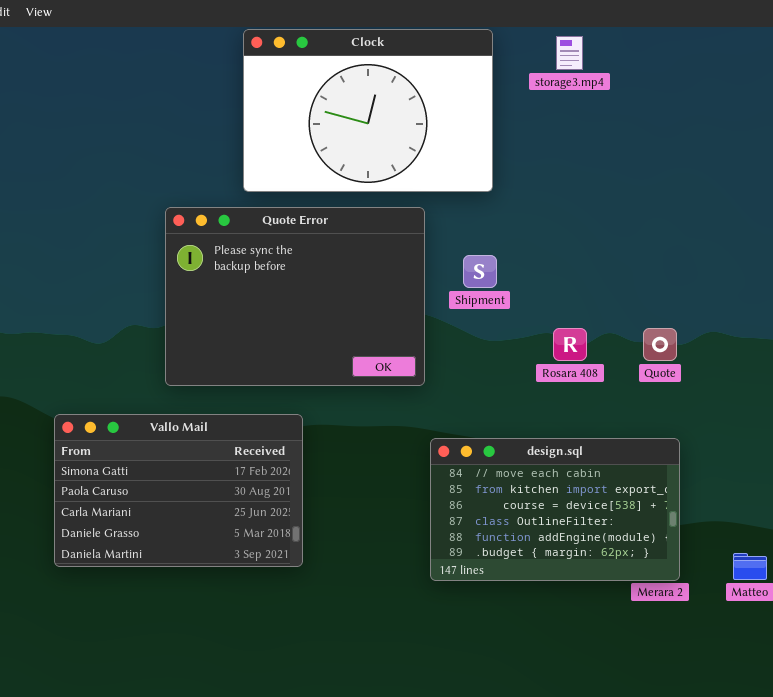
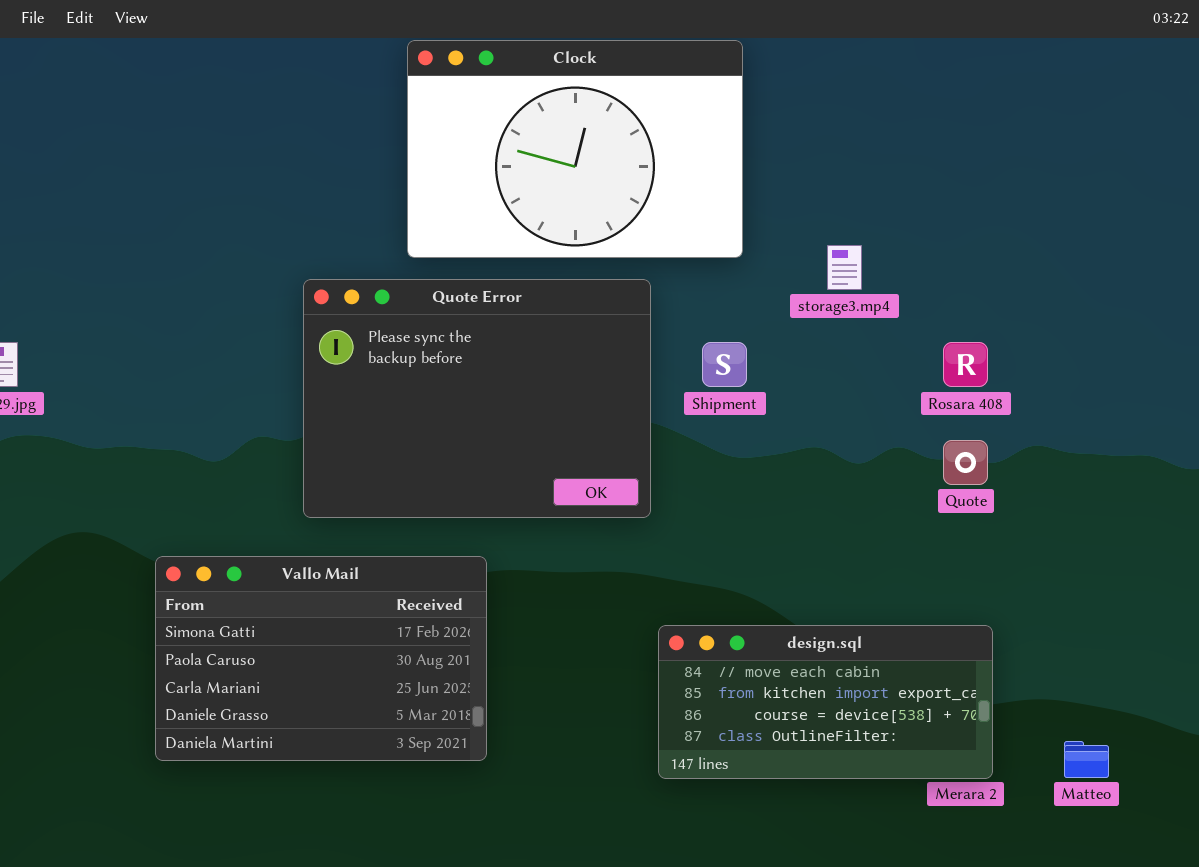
storage3.mp4: [556,36,583,70] -> [827,245,862,290], moved
Rosara 408: [553,328,587,361] -> [943,342,988,387], moved
design.sql: [430,438,680,581] -> [658,625,993,779], resized

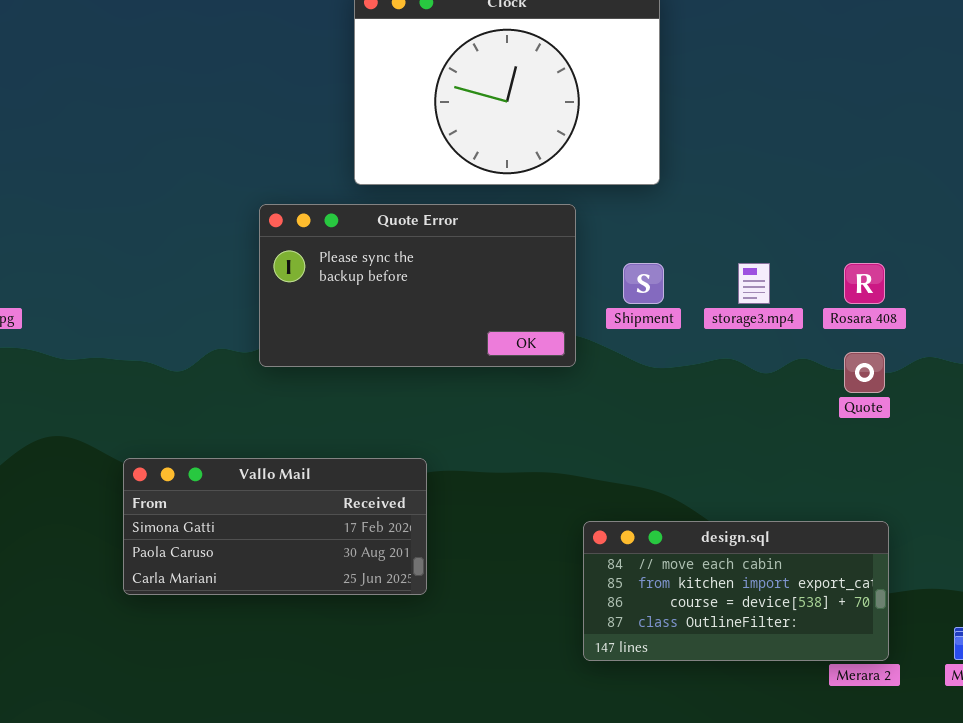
storage3.mp4: [827,245,862,290] -> [738,263,770,304], moved
Quote Error: [303,279,651,518] -> [259,204,576,367], resized
Vallo Mail: [155,556,487,761] -> [123,458,427,595], resized

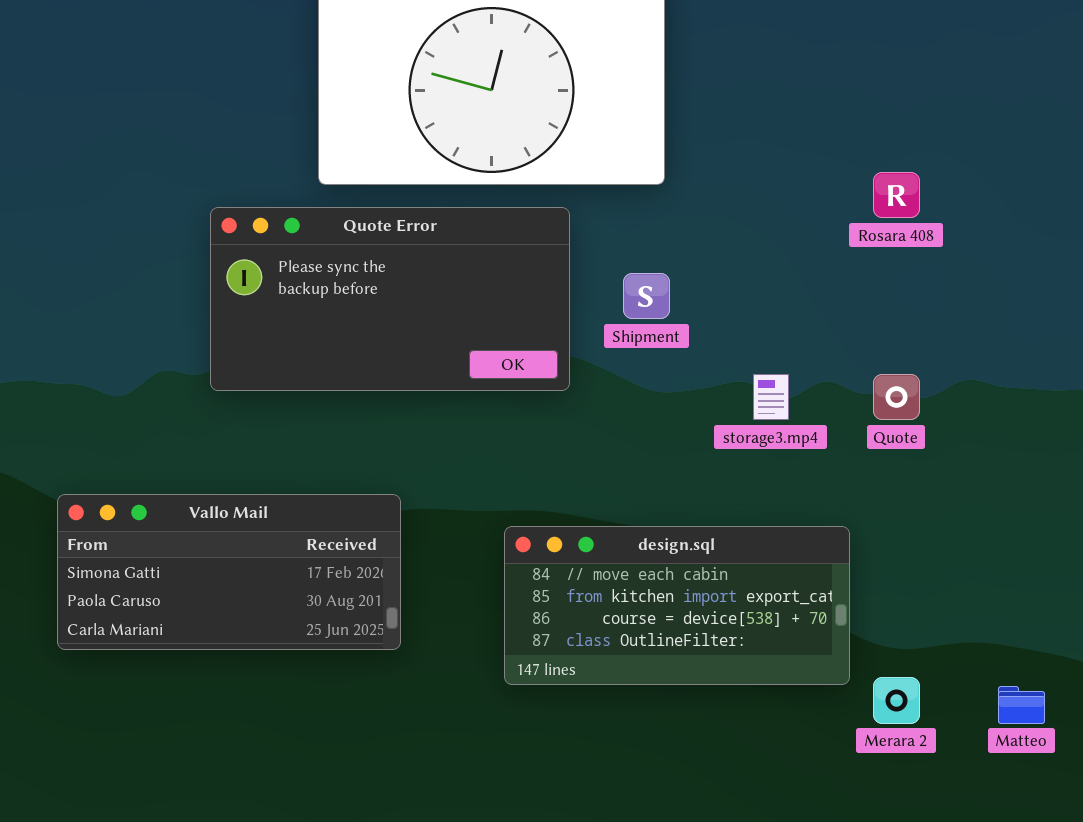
storage3.mp4: [738,263,770,304] -> [753,374,789,420], moved
Rosara 408: [844,263,885,304] -> [873,172,920,218], moved
design.sql: [583,521,889,661] -> [504,526,850,685], moved

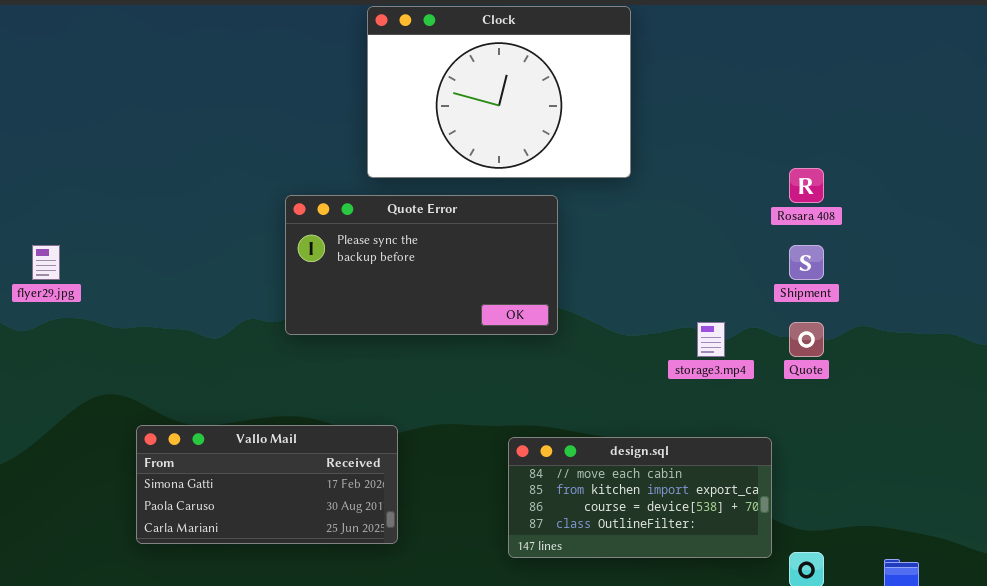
Shipment: [623,273,670,319] -> [789,245,824,280], moved
Vallo Mail: [57,494,401,650] -> [136,425,398,544], moved

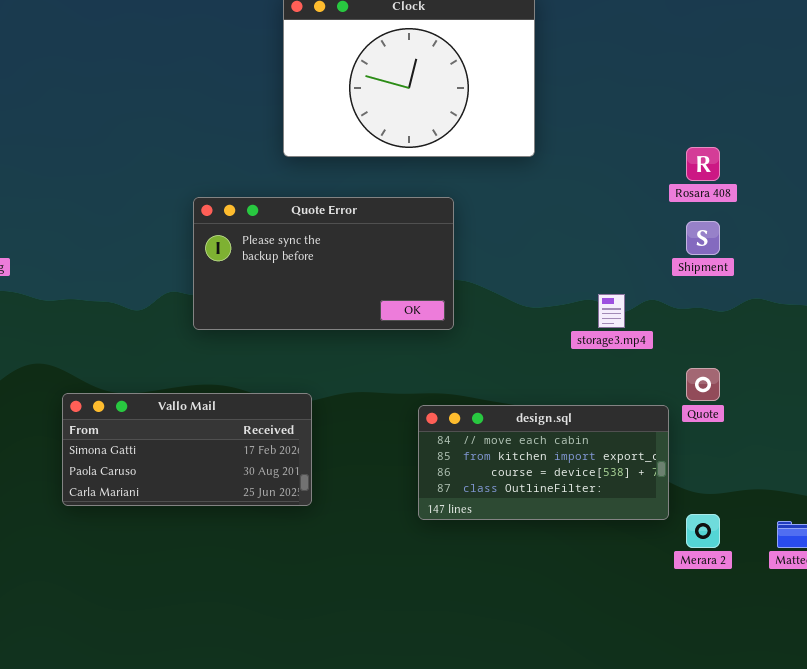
Quote Error: [285,195,558,335] -> [193,197,454,330], moved
Quote: [789,322,824,357] -> [686,368,720,401], moved

